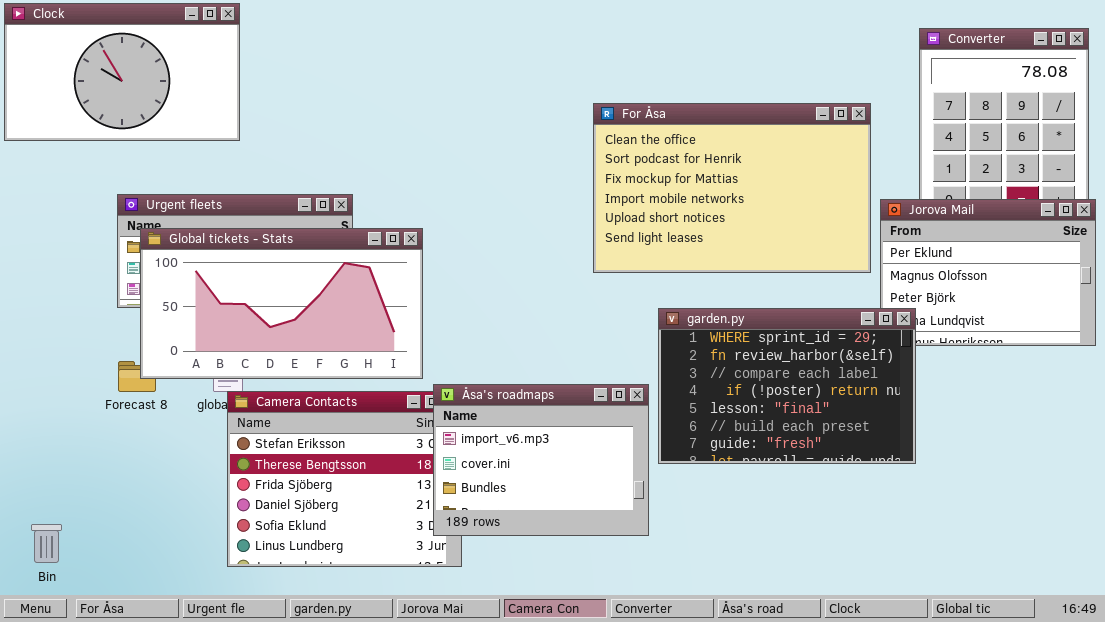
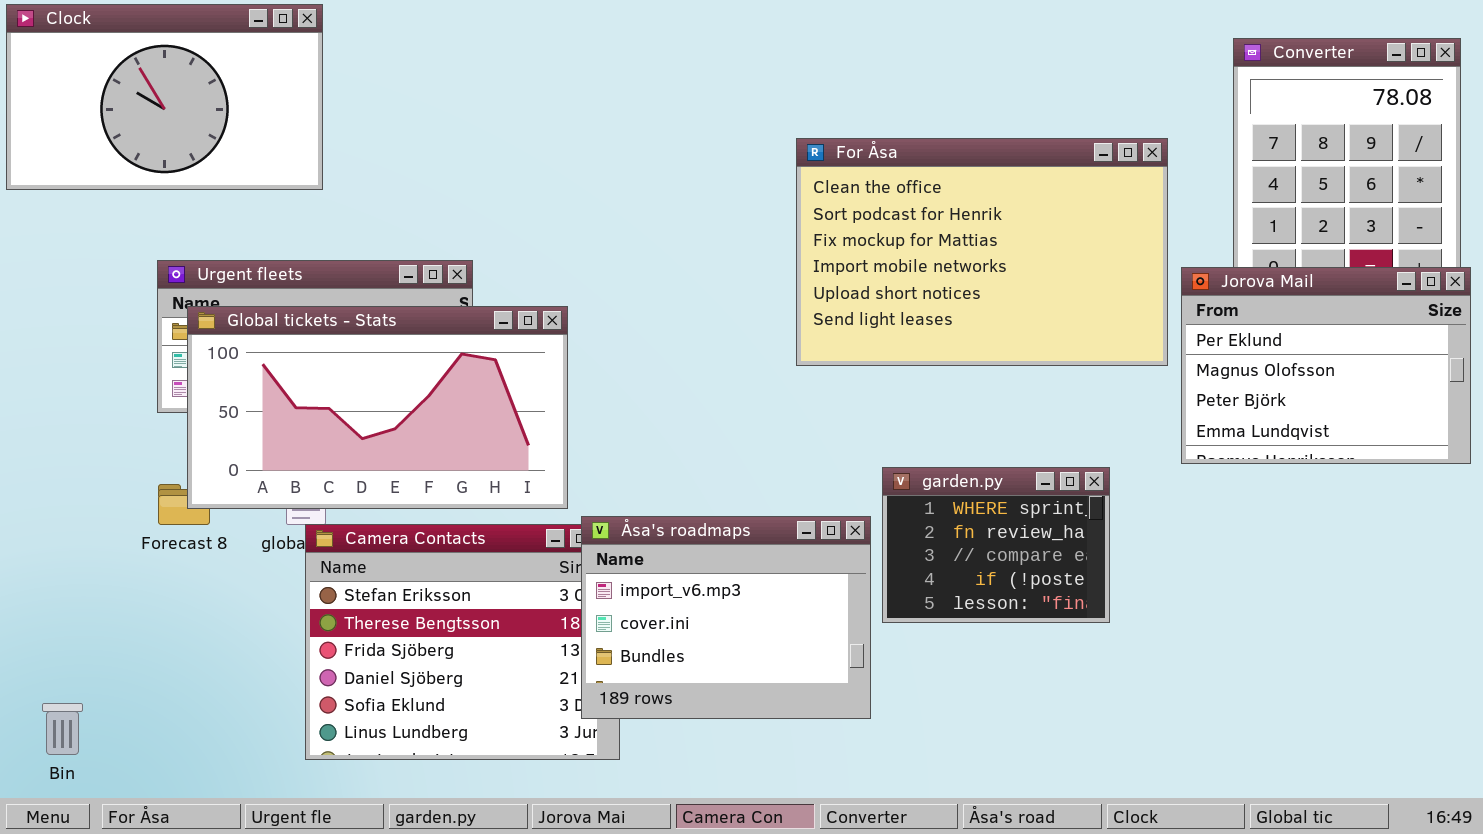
garden.py: [658,308,916,464] -> [882,467,1110,623], resized

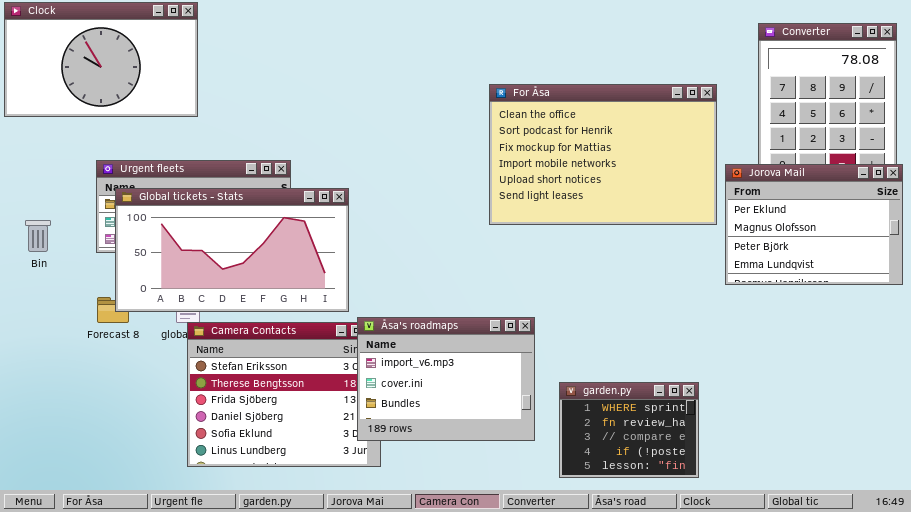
garden.py: [882,467,1110,623] -> [559,382,699,478], moved
Bin: [42,703,83,755] -> [25,220,51,252], moved

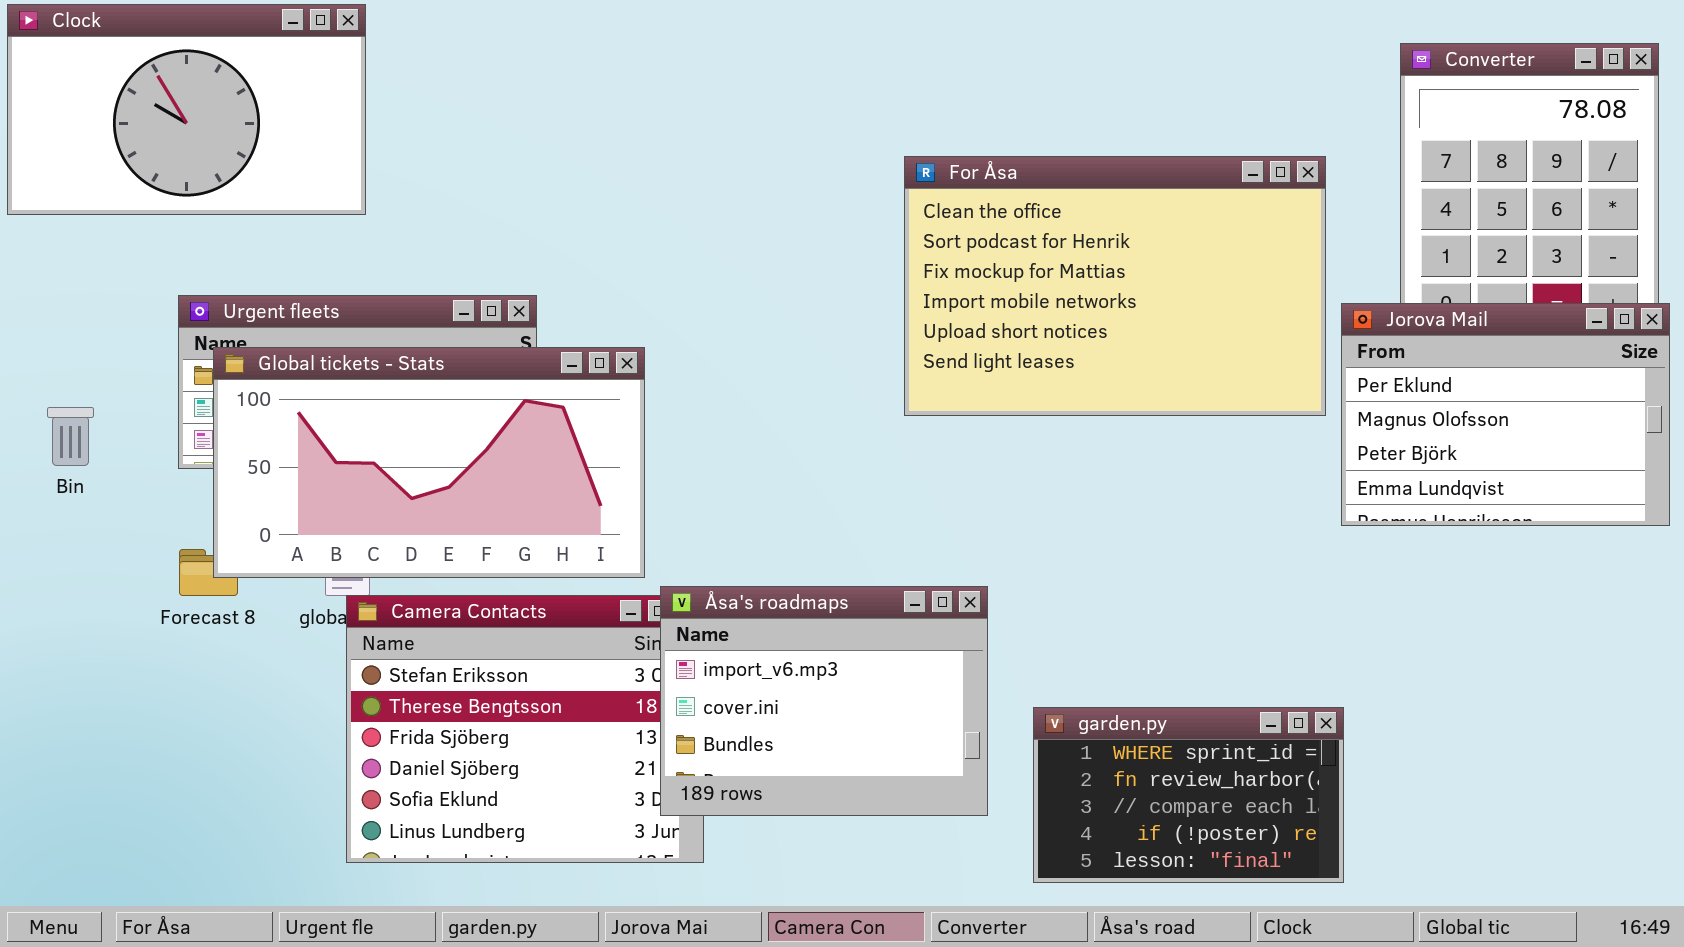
garden.py: [559,382,699,478] -> [1033,707,1344,883], resized

